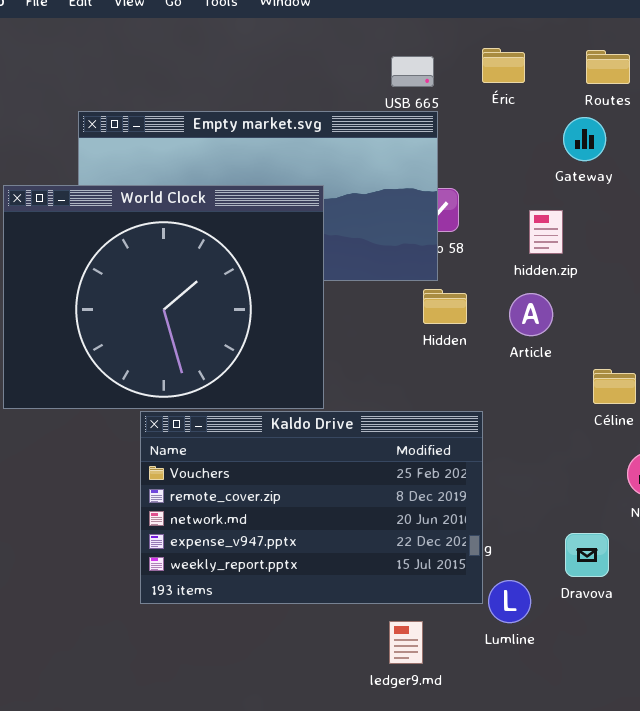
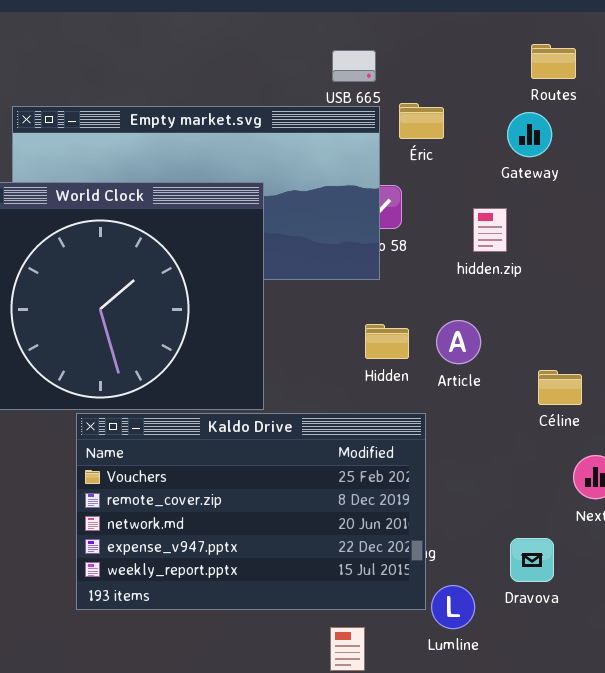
Éric: [482,48,525,83] -> [399,103,444,139], moved
Hidden: [423,289,467,324] -> [365,324,409,359], moved
Article: [509,293,553,336] -> [436,320,481,364], moved

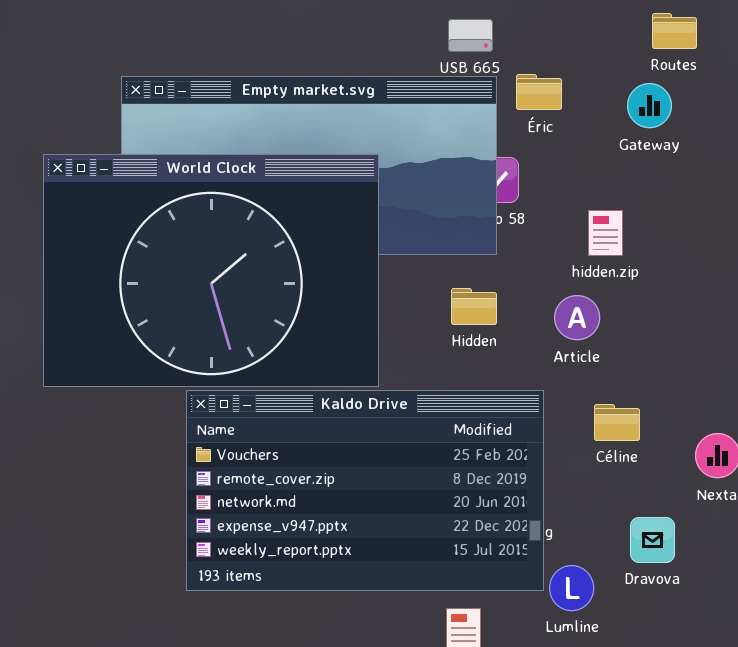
hidden.zip: [473,208,507,252] -> [588,210,623,256], moved
Hidden: [365,324,409,359] -> [451,288,497,325], moved
Céline: [538,370,582,405] -> [594,404,640,441], moved

